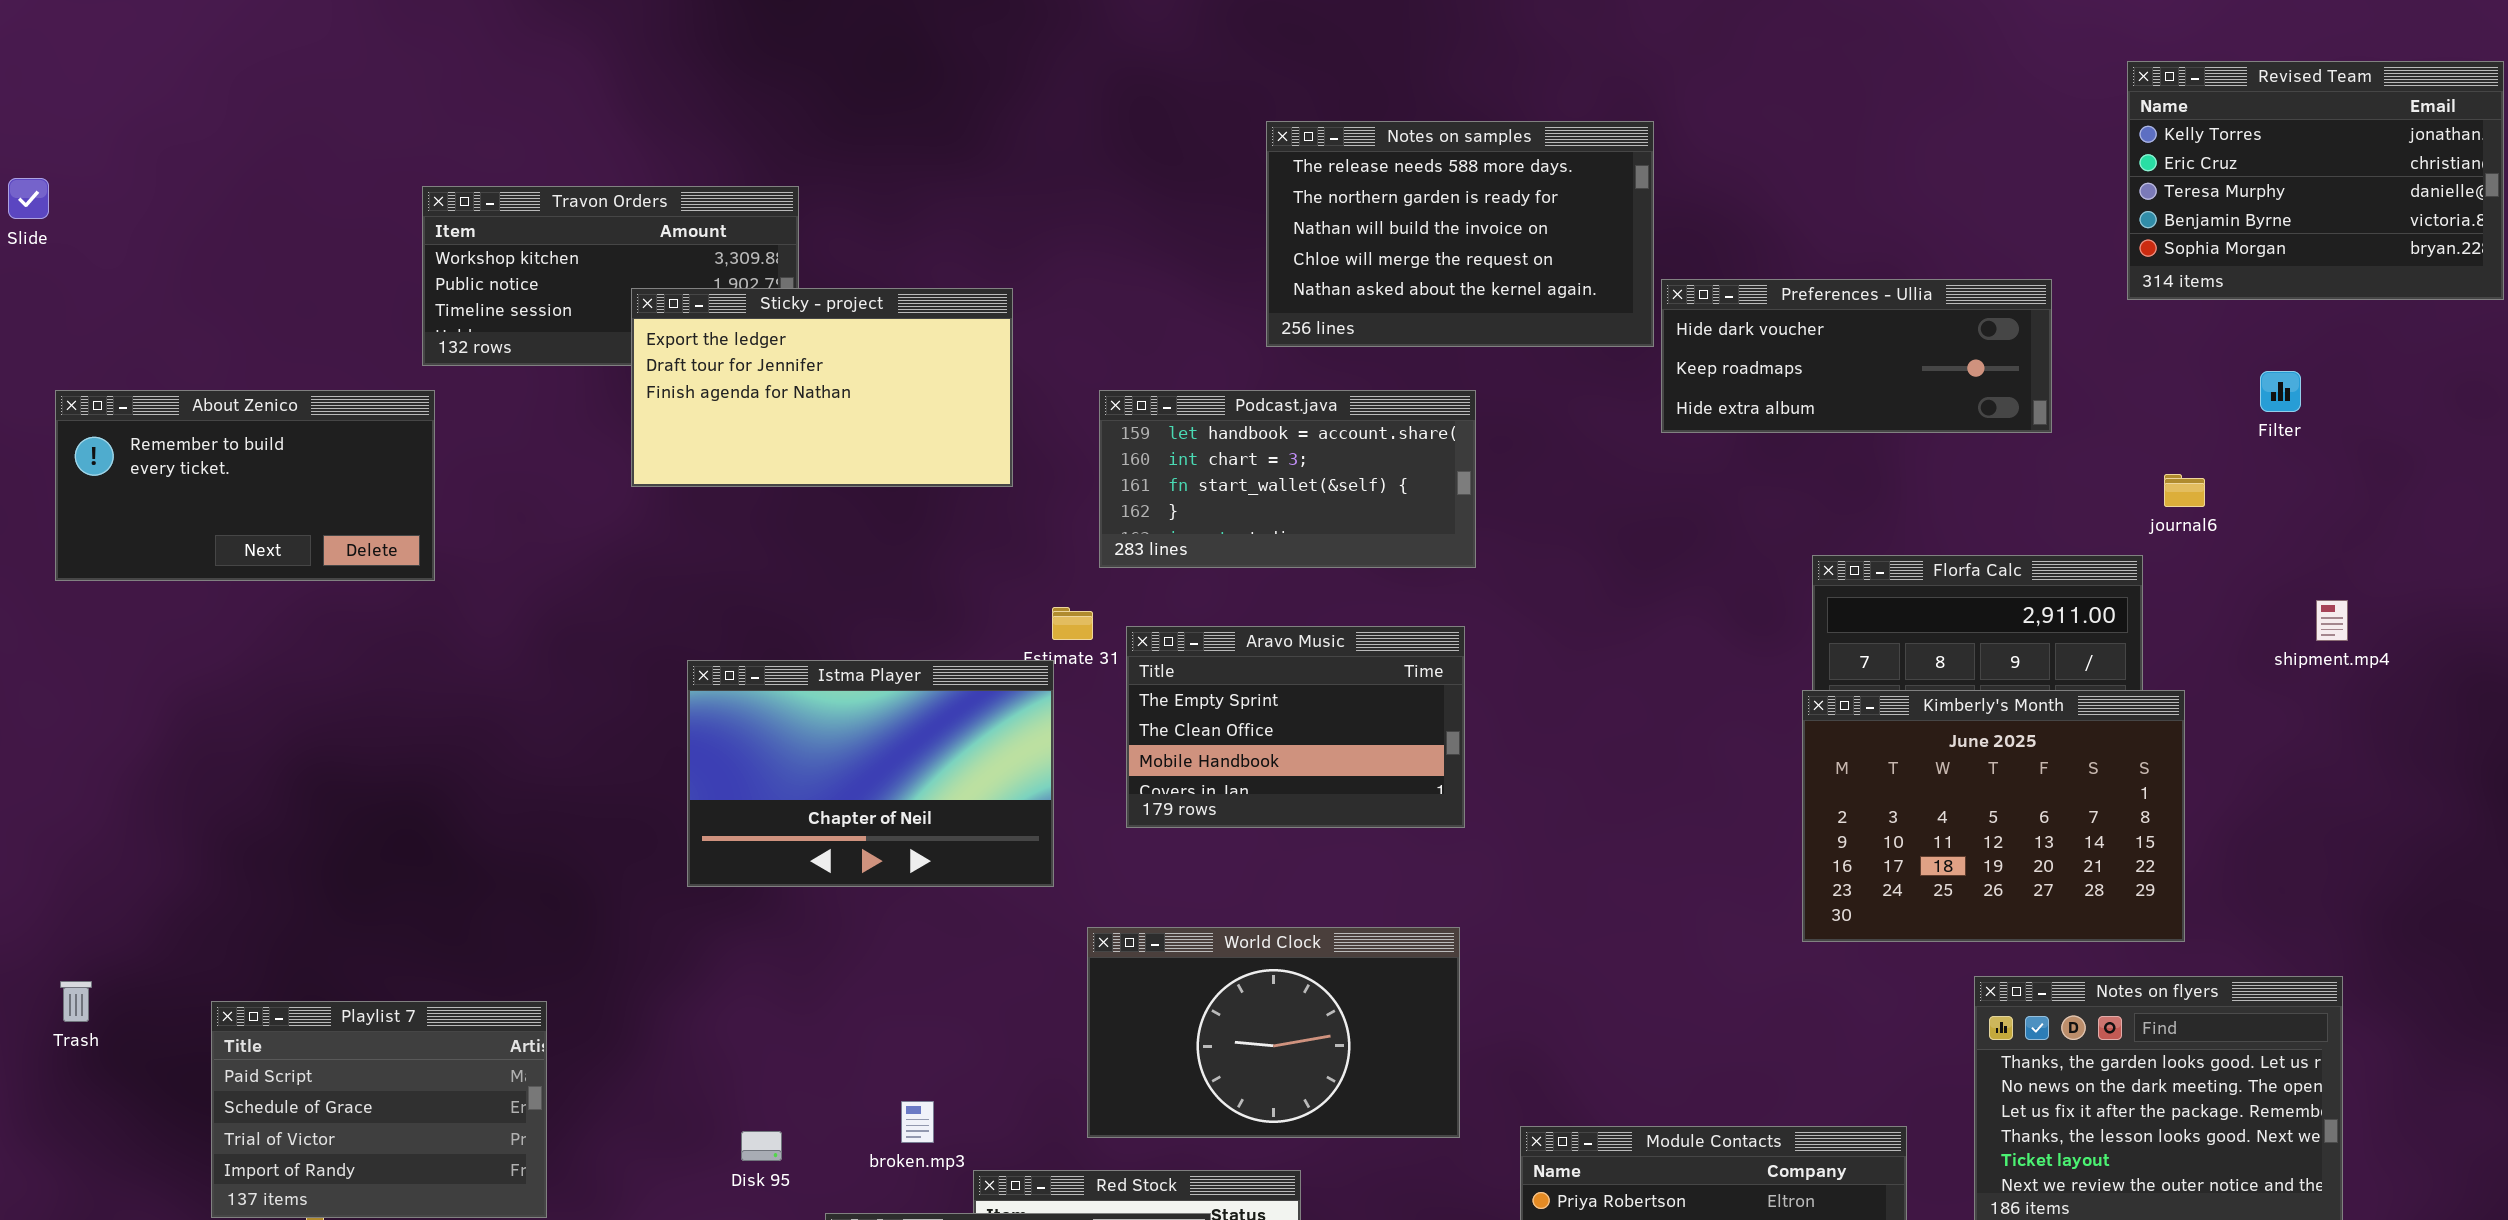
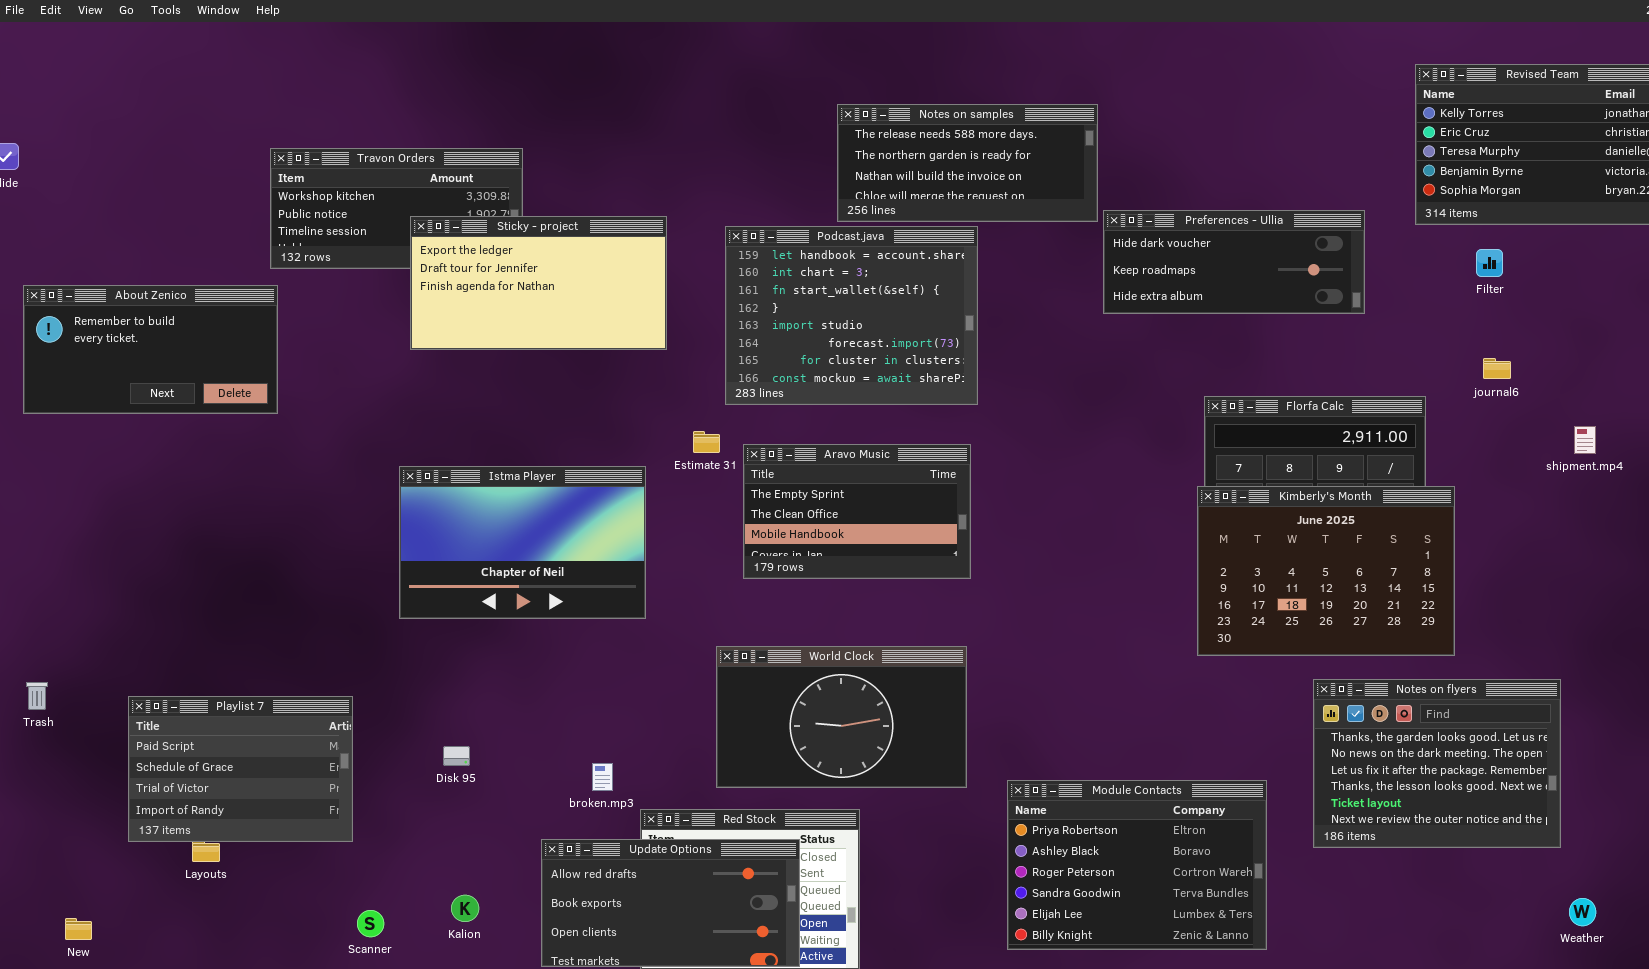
Notes on samples: [1266,121,1654,347] -> [837,104,1098,222], resized
Filter: [2260,371,2301,412] -> [1476,249,1503,277], moved
Podcast.java: [1099,390,1476,568] -> [725,226,978,405], resized
journal6: [2164,474,2205,507] -> [1483,358,1511,379], moved
shipment.mp4: [2316,600,2348,641] -> [1574,426,1596,454], moved
Istma Player: [687,660,1054,887] -> [399,466,646,619], moved
Disk 95: [741,1131,782,1161] -> [443,746,470,766], moved

